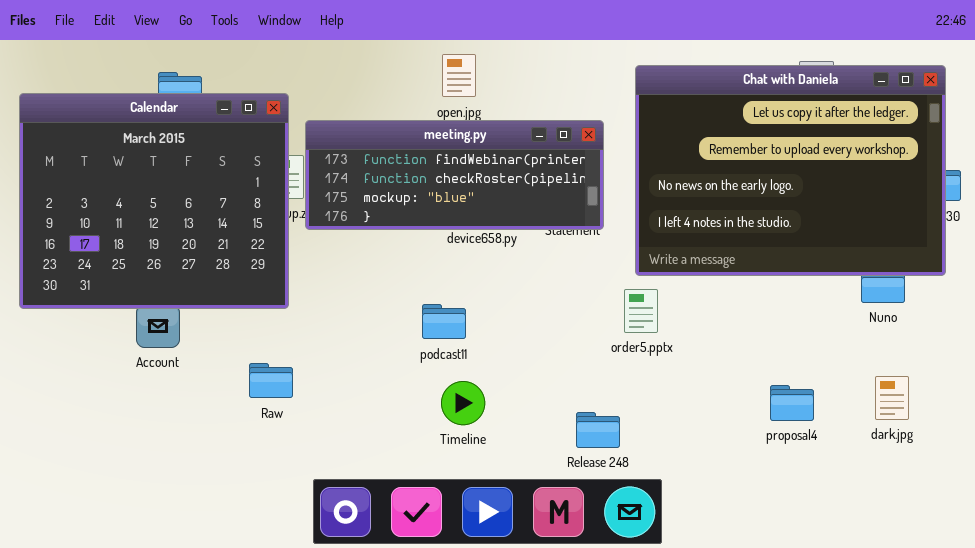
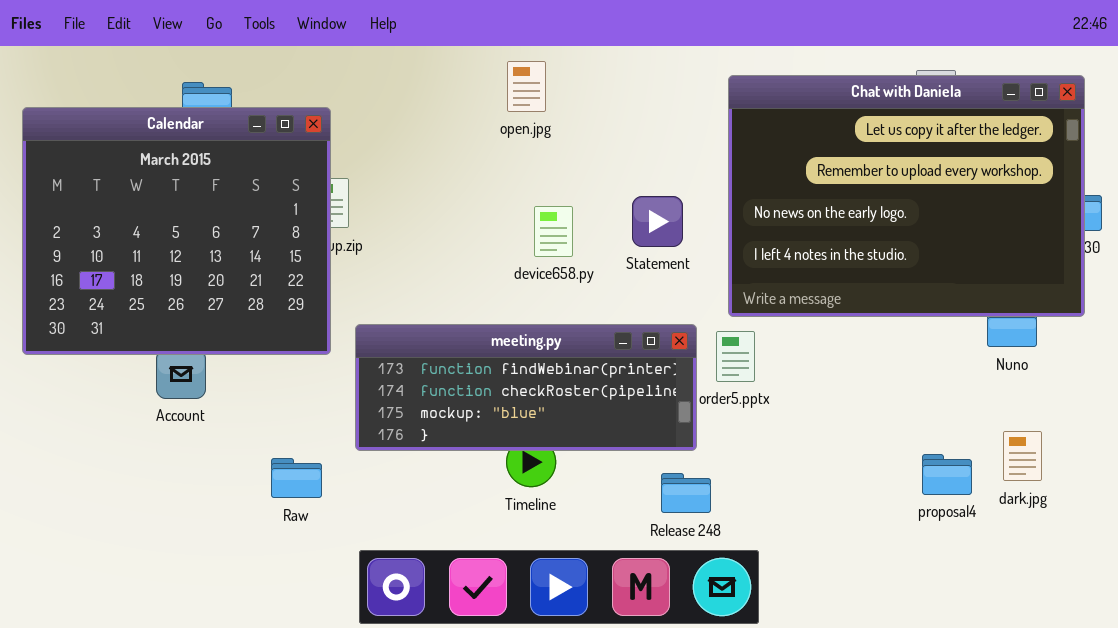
meeting.py: [305,120,604,230] -> [355,324,697,451], moved
Raw: [249,363,293,398] -> [271,458,322,498], moved
proposal4: [770,385,814,421] -> [922,454,972,495], moved

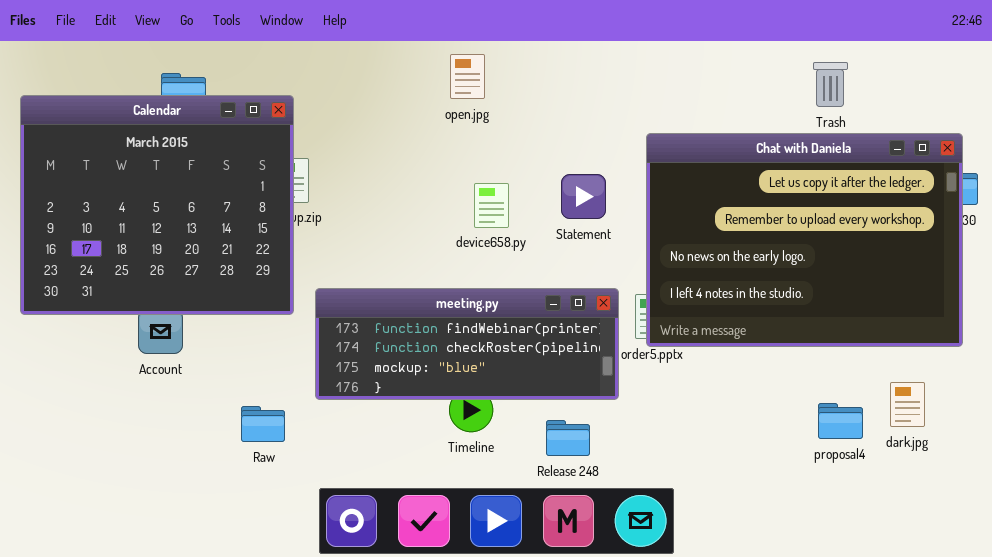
Chat with Daniela: [728,75,1085,317] -> [646,133,963,347], moved
Release 248: [661,473,711,513] -> [546,420,590,456], moved

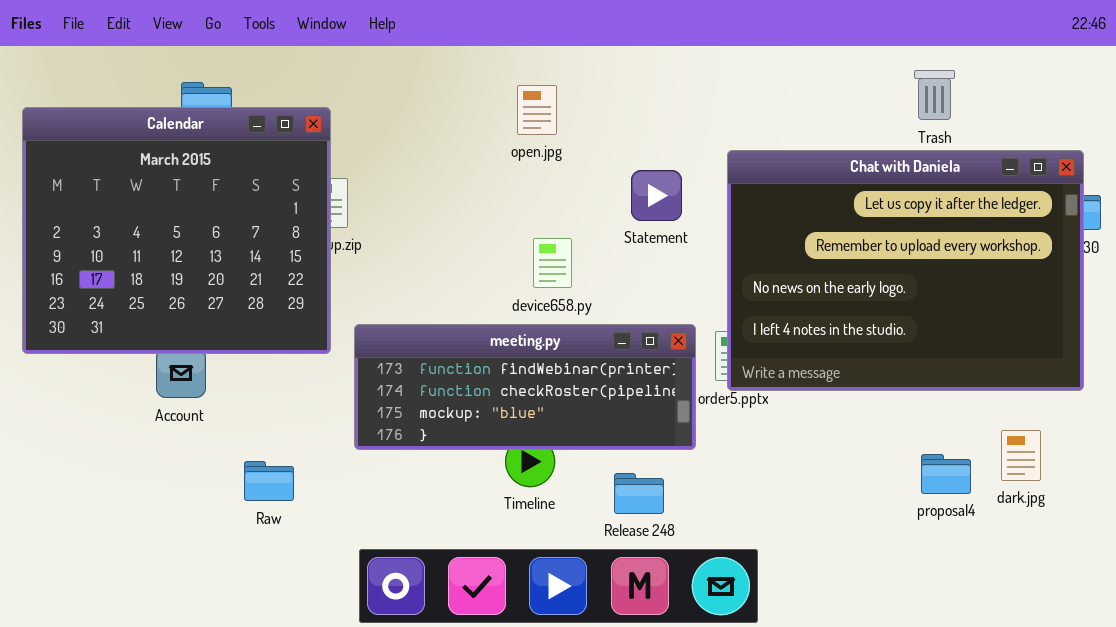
open.jpg: [450,54,485,99] -> [517,85,557,135], moved
Statement: [561,174,606,219] -> [631,170,682,221], moved
device658.py: [474,183,509,228] -> [533,238,572,288], moved
Raw: [241,406,285,442] -> [244,461,294,501], moved

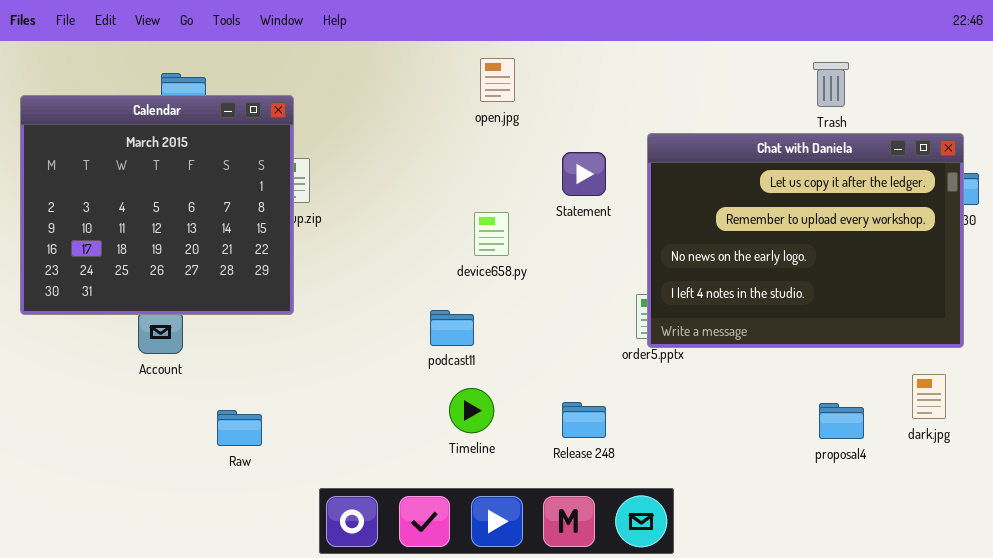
open.jpg: [517,85,557,135] -> [480,58,515,102], moved
meeting.py: [354,324,696,450] -> none, closed
dark.jpg: [1001,430,1041,481] -> [912,374,946,419], moved
Release 248: [614,473,664,514] -> [562,402,606,438], moved

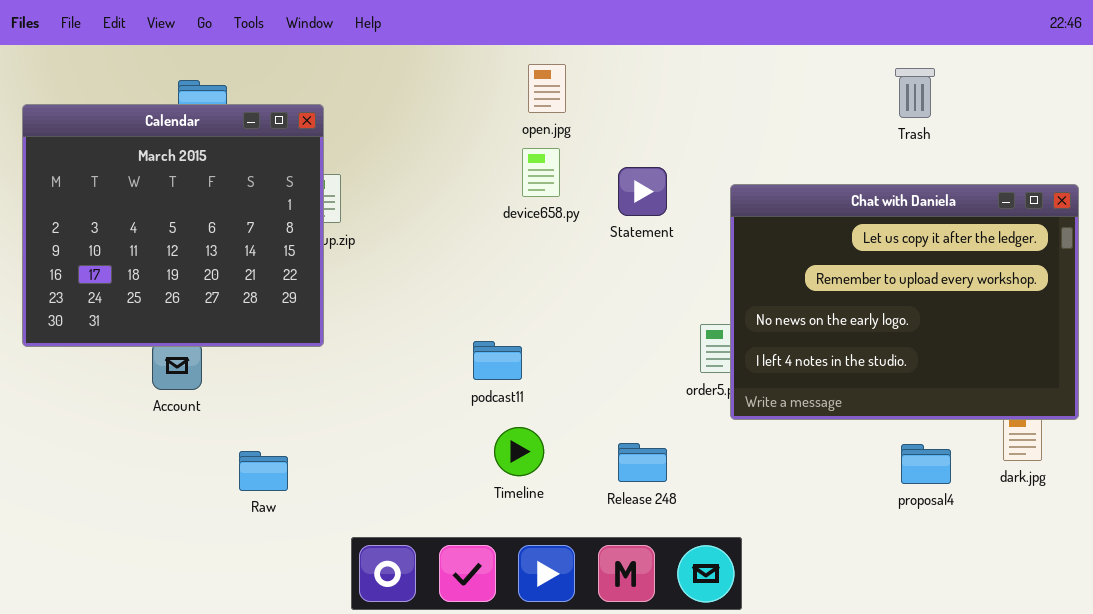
Chat with Daniela: [647,133,964,348] -> [730,184,1079,420], moved
device658.py: [474,212,509,256] -> [522,148,560,197], moved

